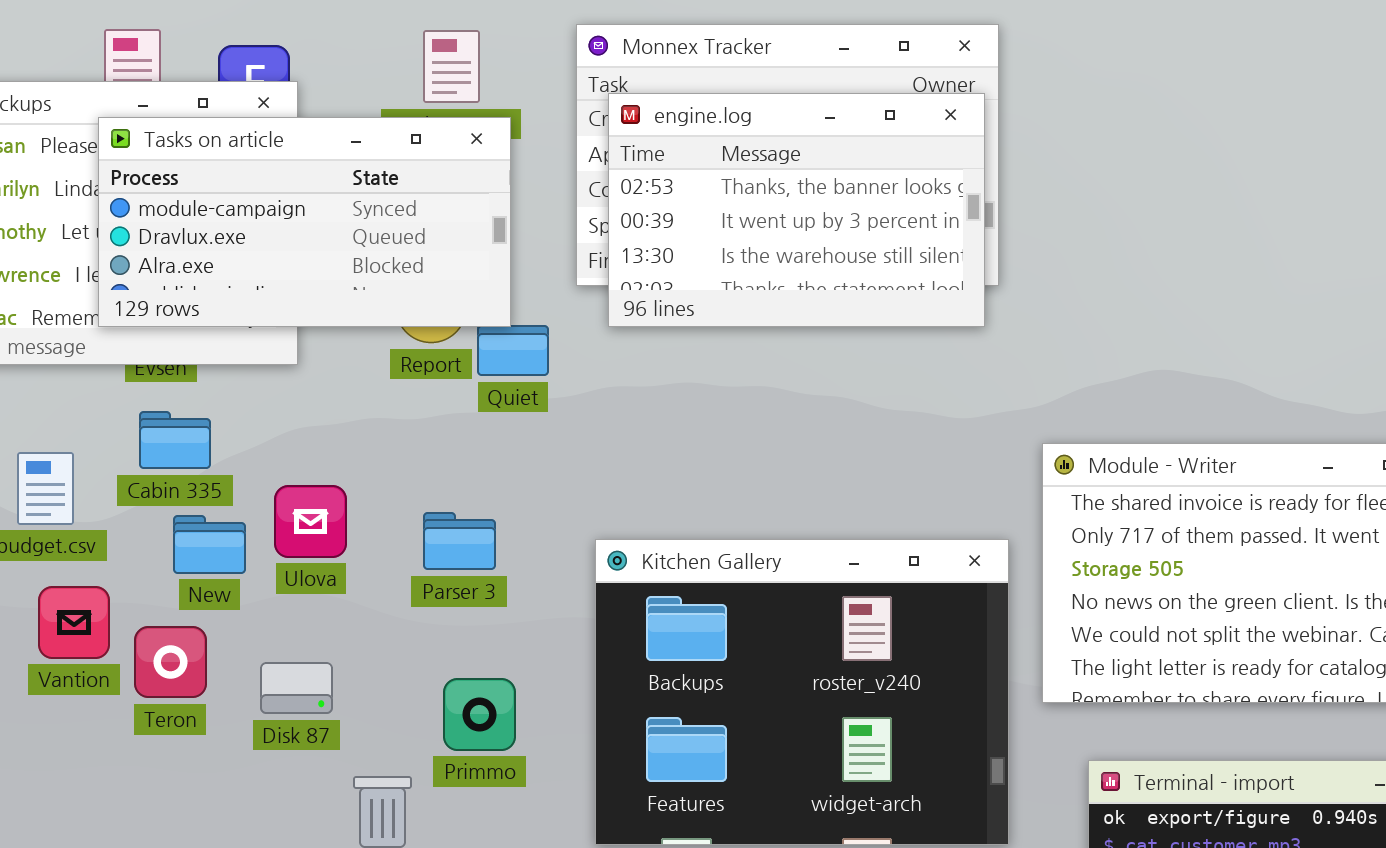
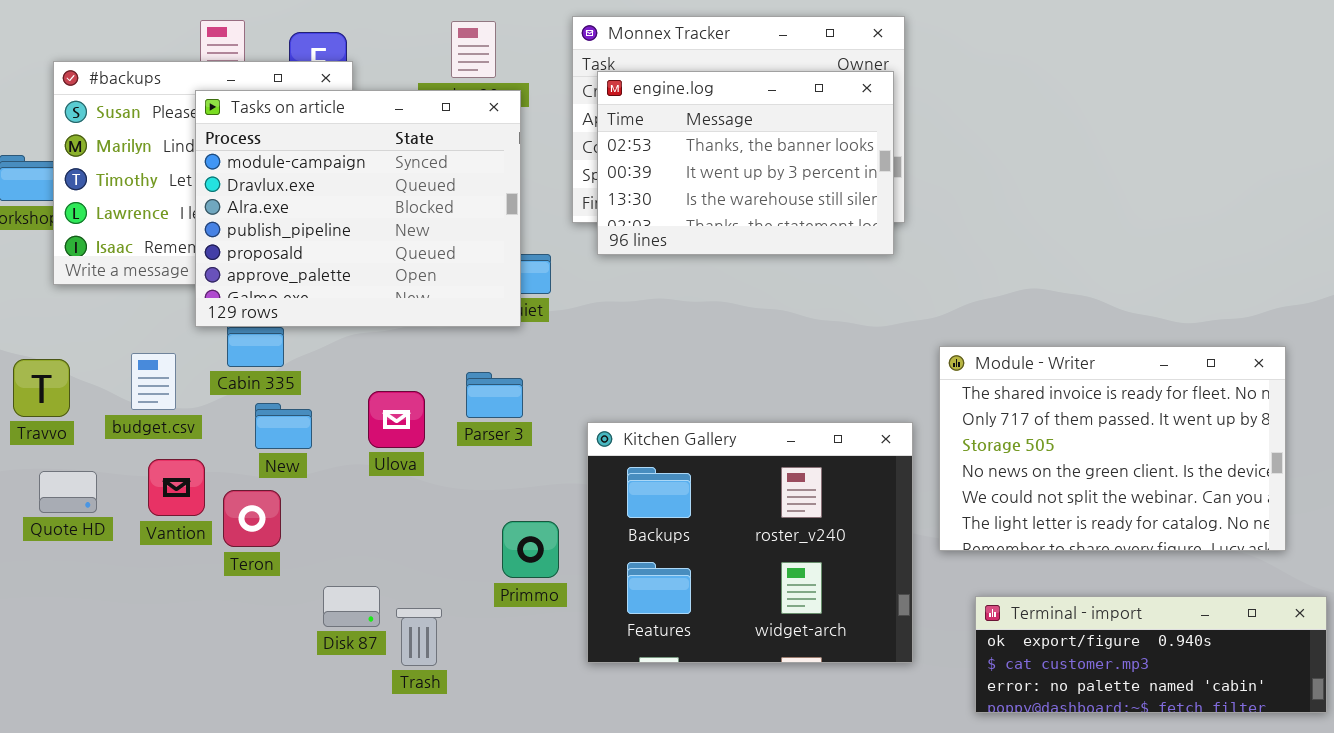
Tasks on article: [98,117,511,327] -> [195,90,521,327], resized
Ulova: [274,485,347,558] -> [368,391,425,448], moved
Parser 3: [423,512,496,570] -> [466,372,523,418], moved
Disk 87: [260,662,333,714] -> [323,586,380,627], moved
Primmo: [443,678,516,751] -> [502,521,559,578], moved

